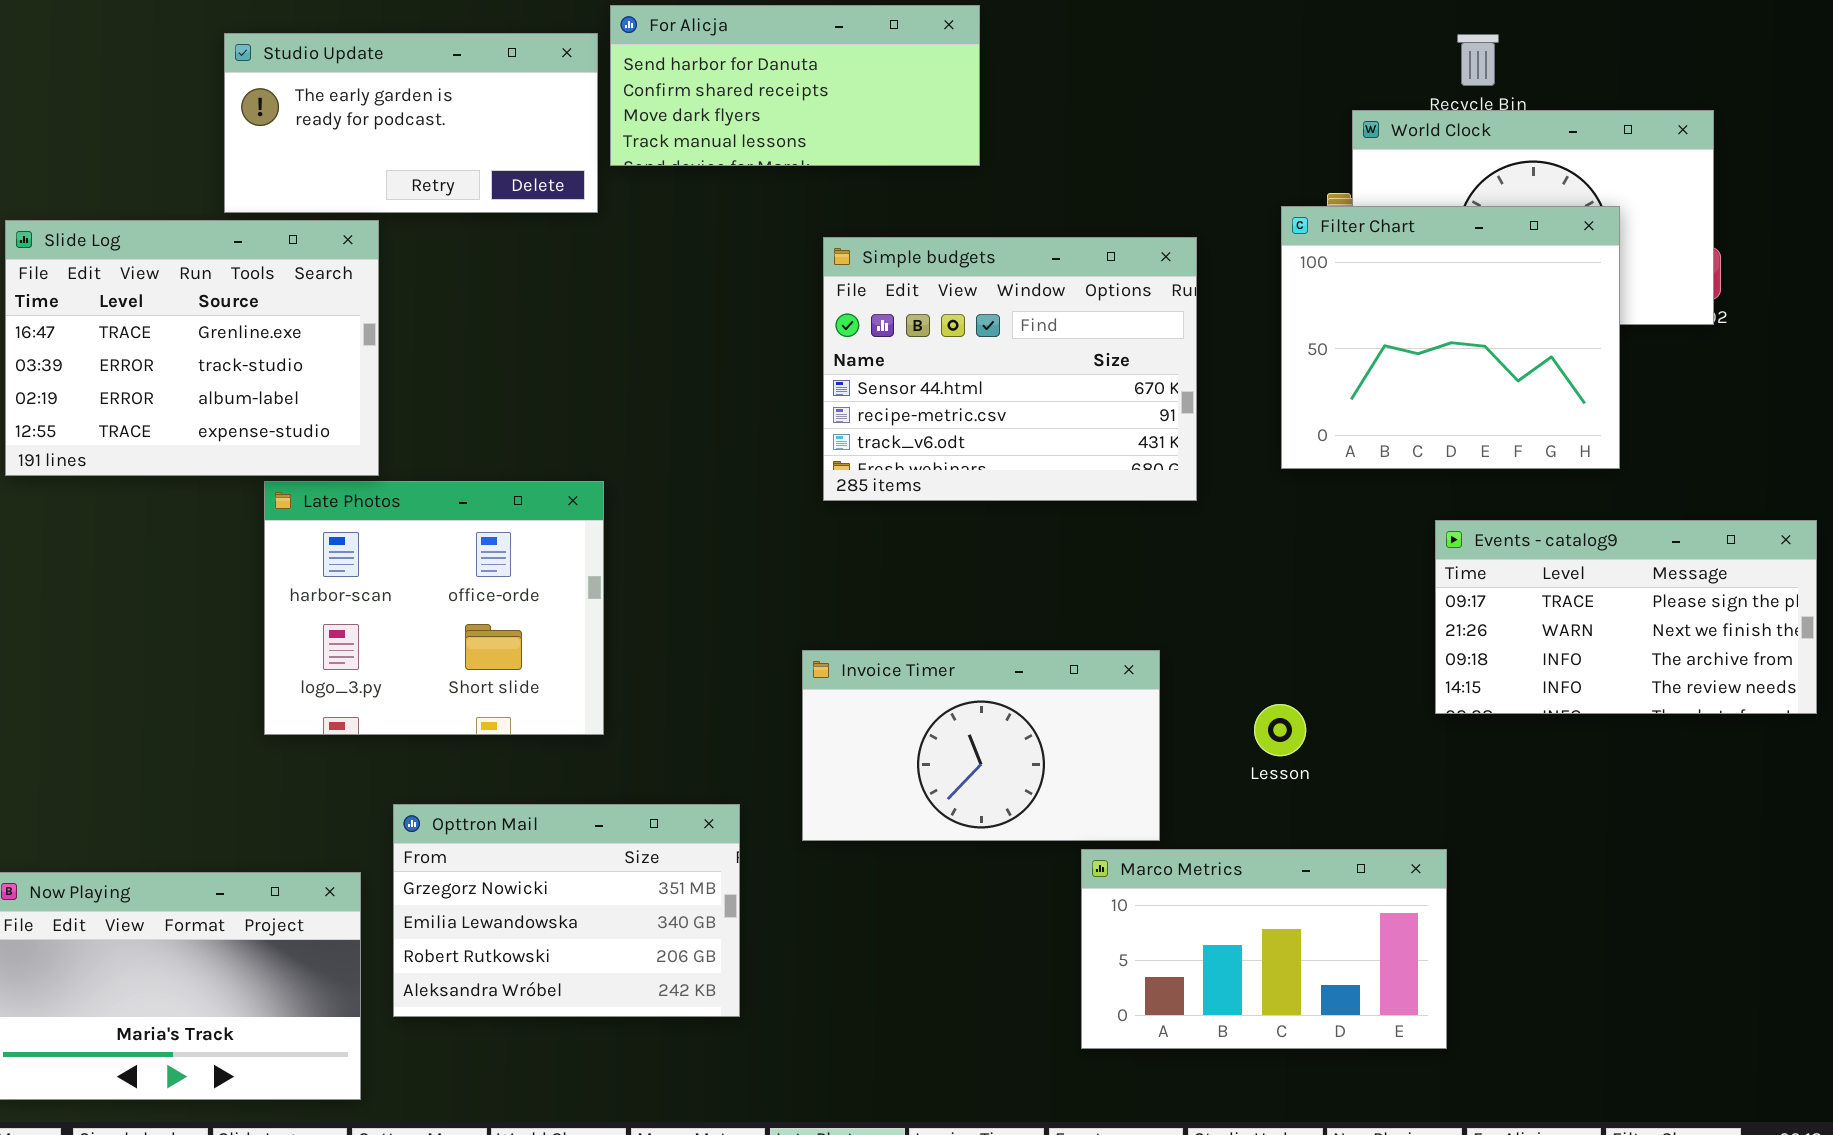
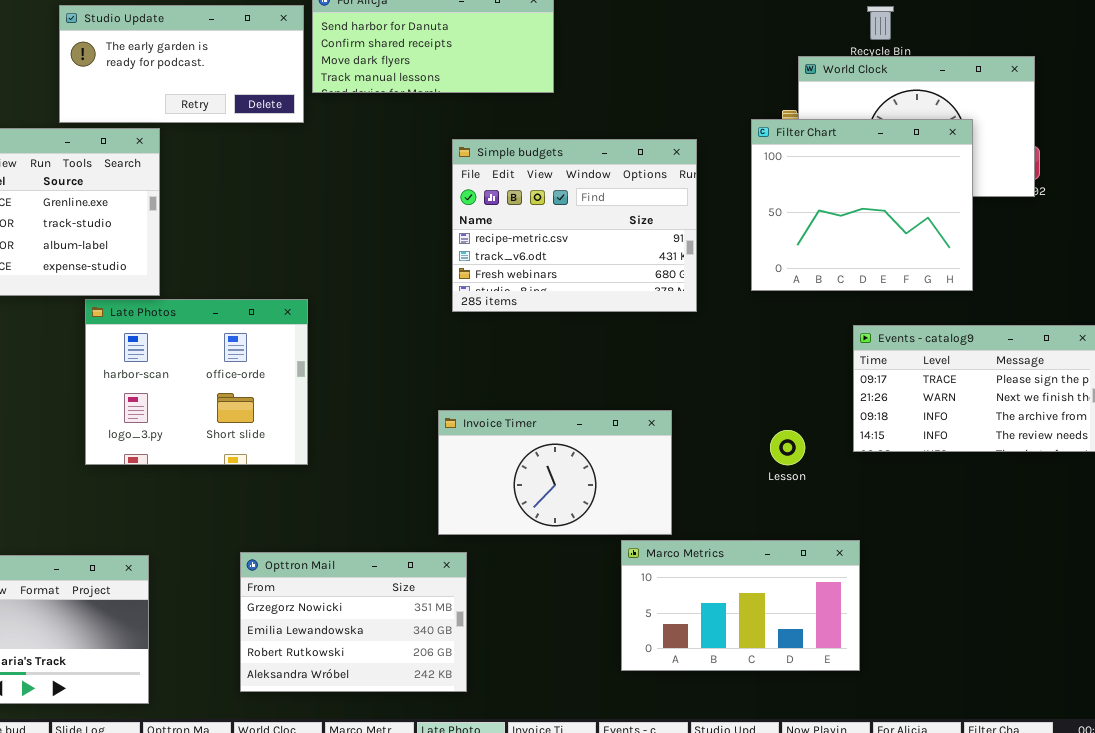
Simple budgets: [823,237,1197,501] -> [452,139,697,312], scrolled down 1 row
Lesson: [1254,704,1306,756] -> [770,430,805,465], moved
Opttron Mail: [393,804,740,1017] -> [240,552,467,692], moved

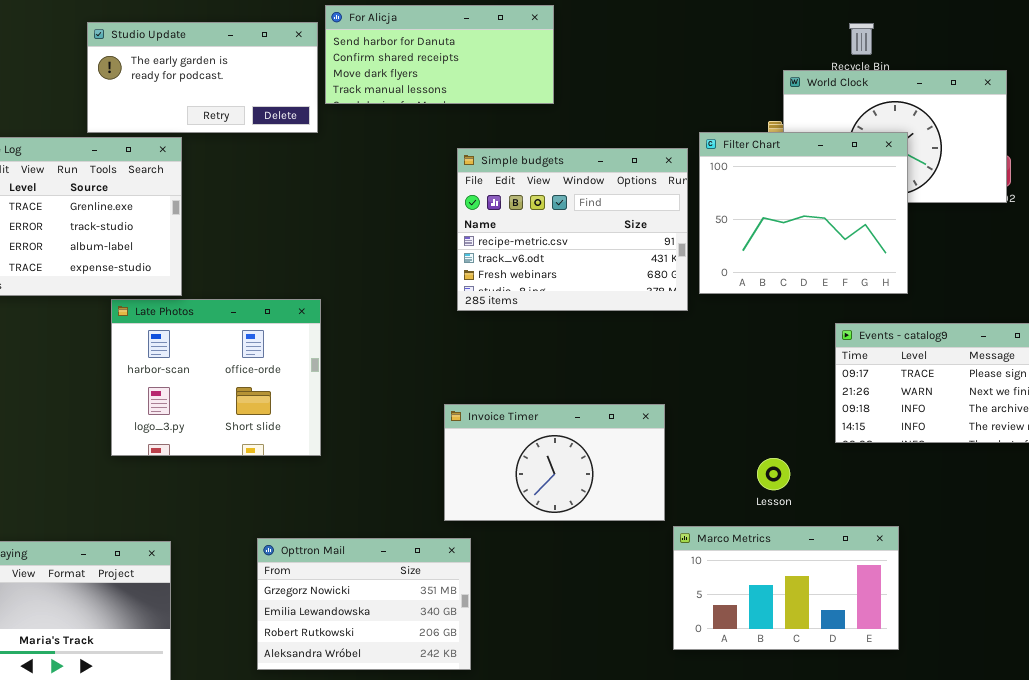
Filter Chart: [751,119,973,291] -> [699,132,908,294], moved
Lesson: [770,430,805,465] -> [757,458,790,490], moved
Marco Metrics: [621,540,860,671] -> [673,526,899,650], moved

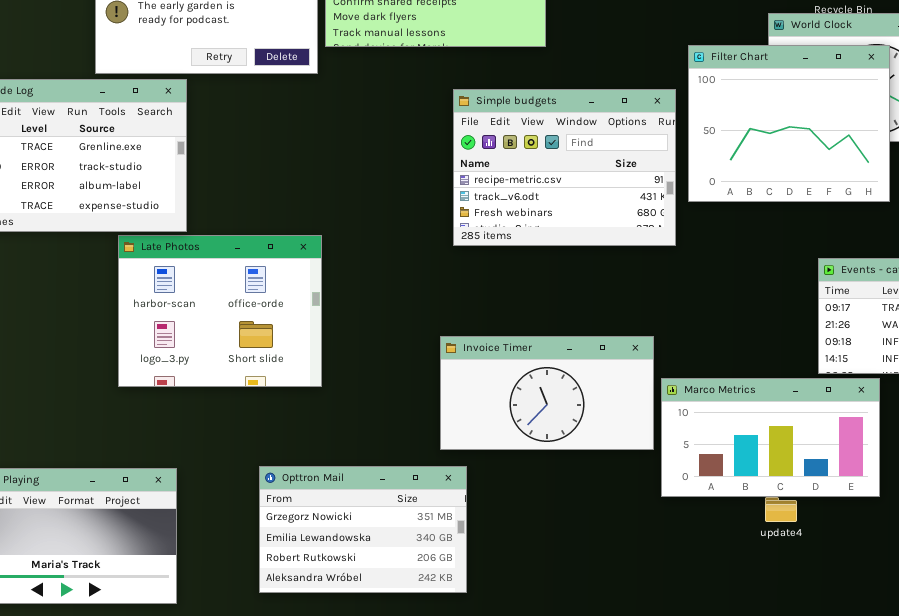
Filter Chart: [699,132,908,294] -> [688,45,890,202], moved
Marco Metrics: [673,526,899,650] -> [661,378,880,497], moved

